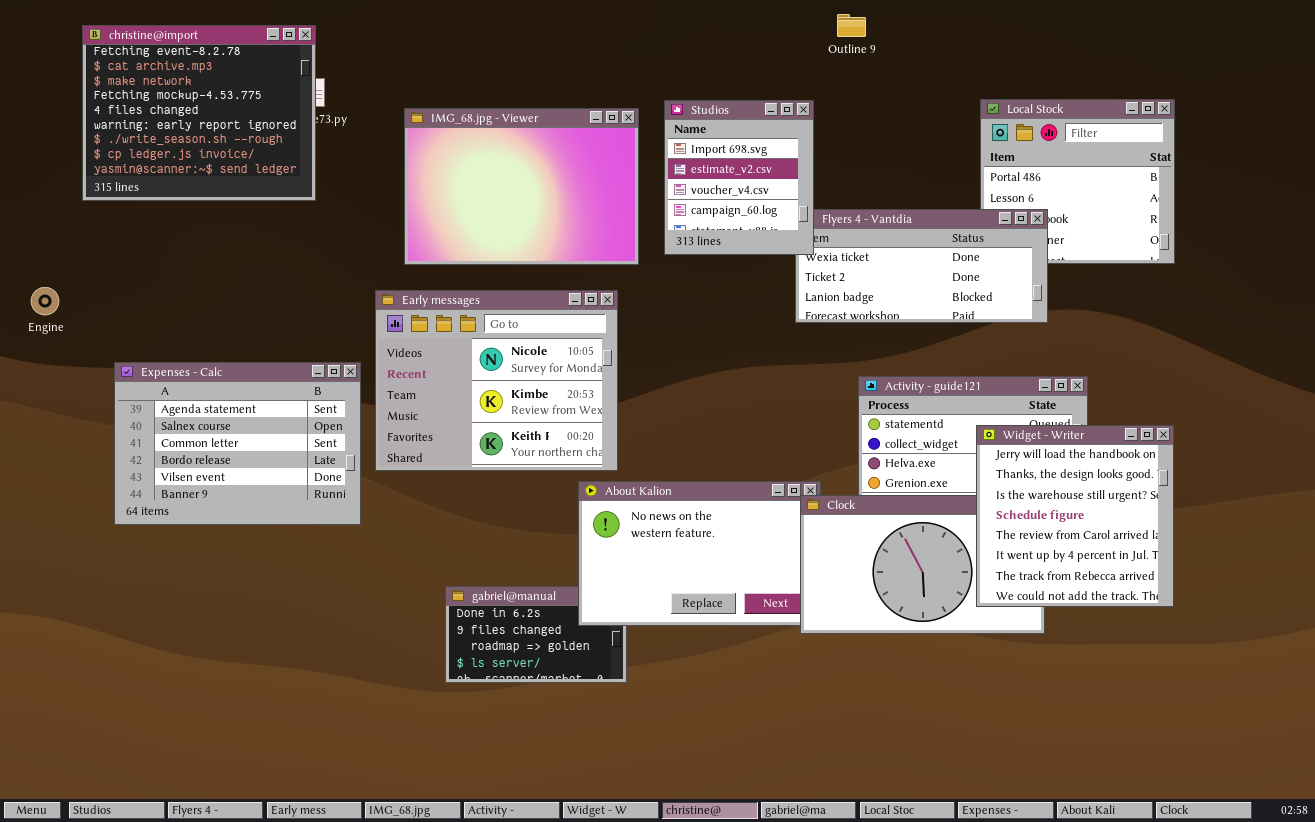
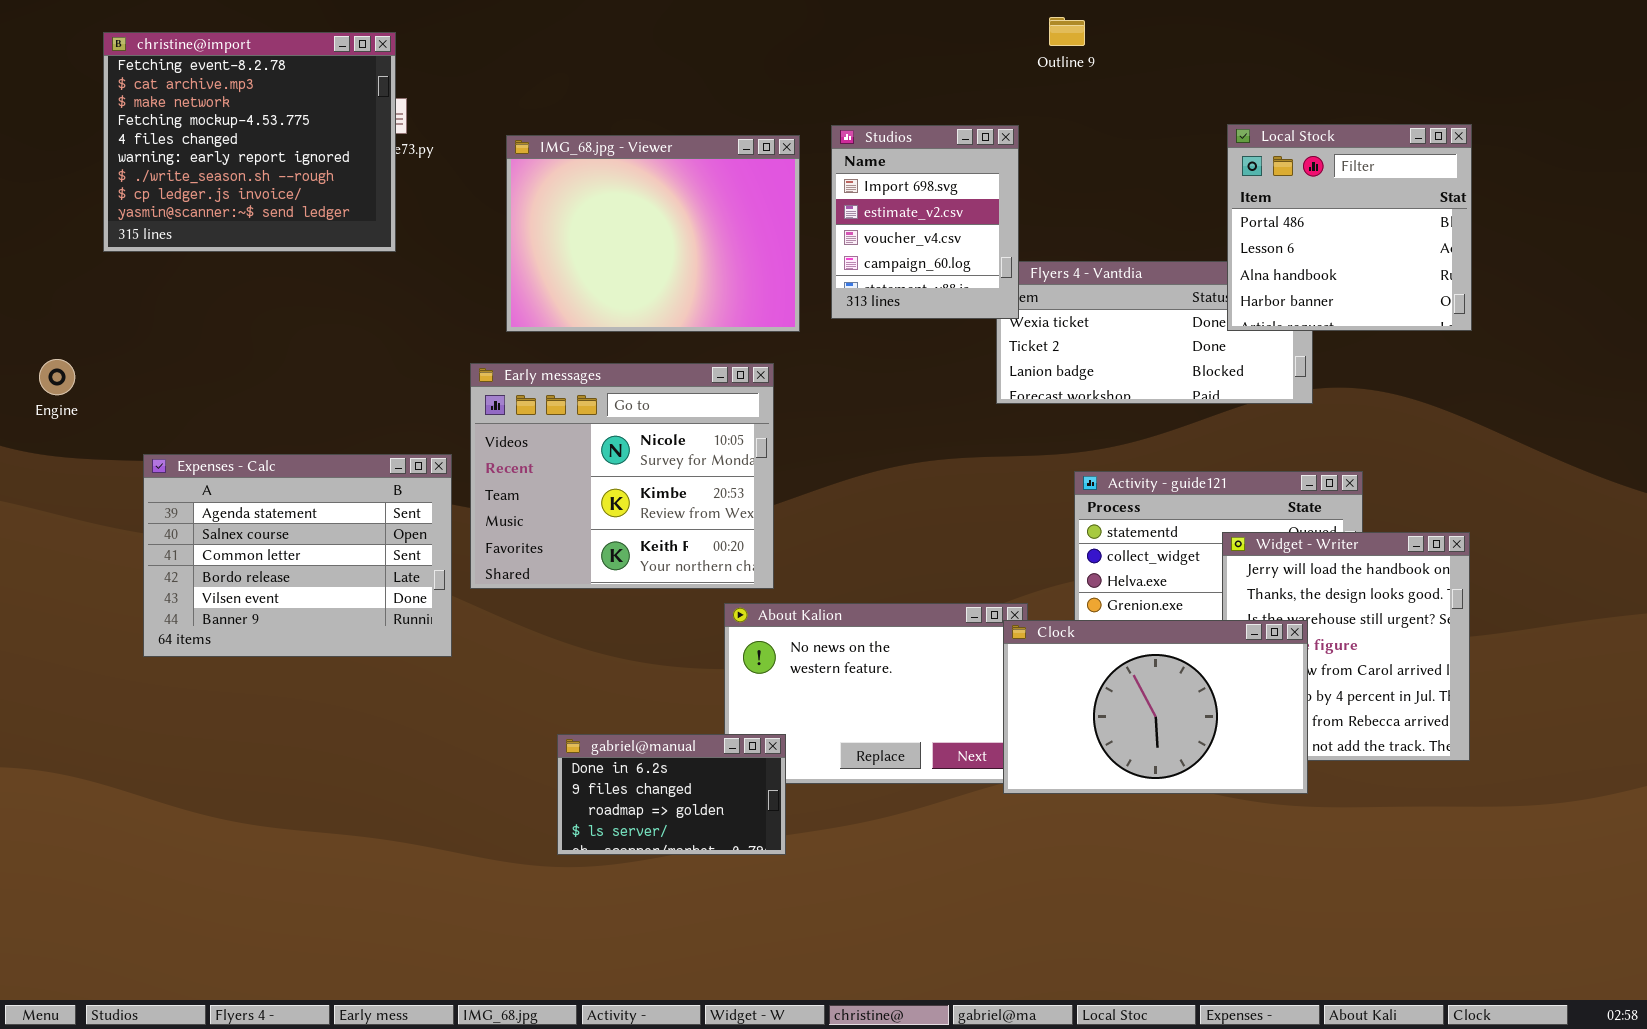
Local Stock: [980,99,1175,264] -> [1227,124,1472,331], raised
Clock: [800,495,1045,634] -> [1003,620,1308,794], raised
gabriel@manual: [445,586,627,683] -> [557,734,786,855], raised

